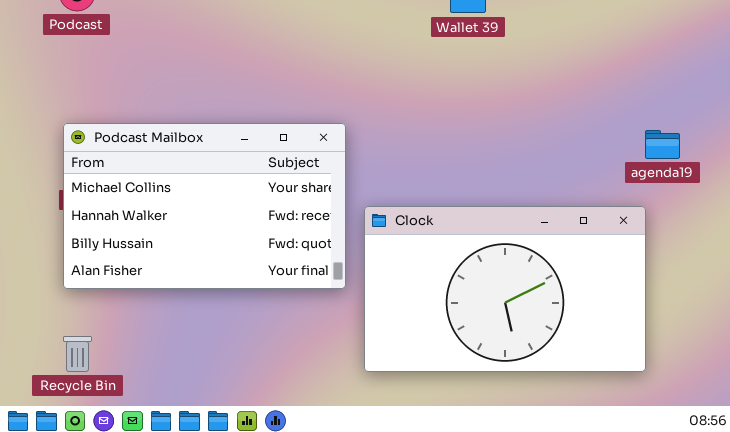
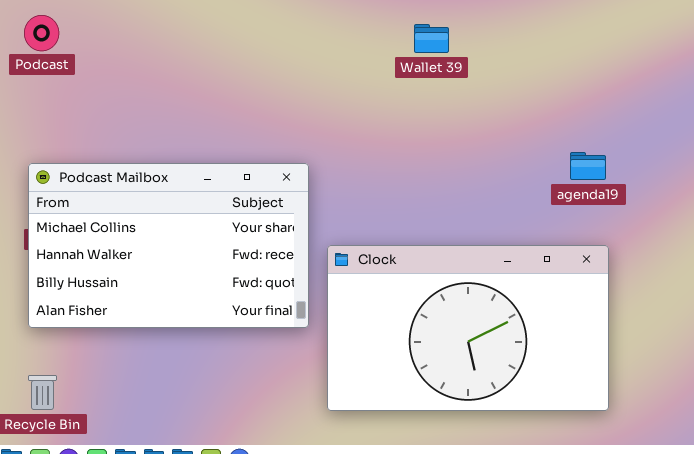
agenda19: [645,130,680,159] -> [570,152,606,180], moved

